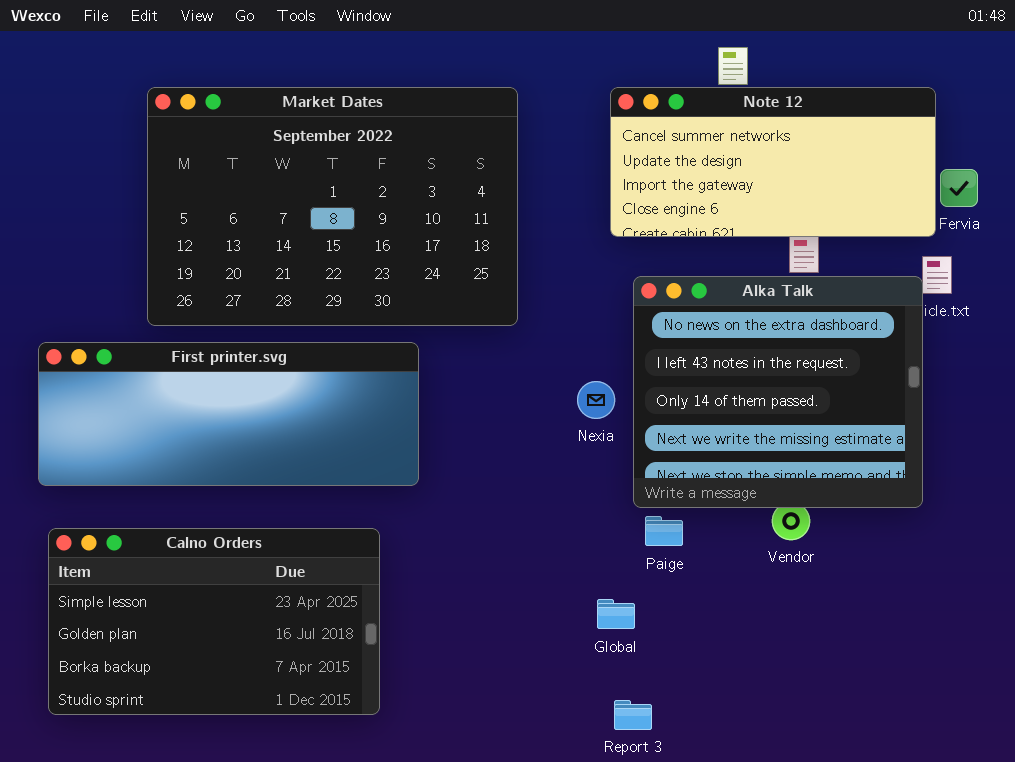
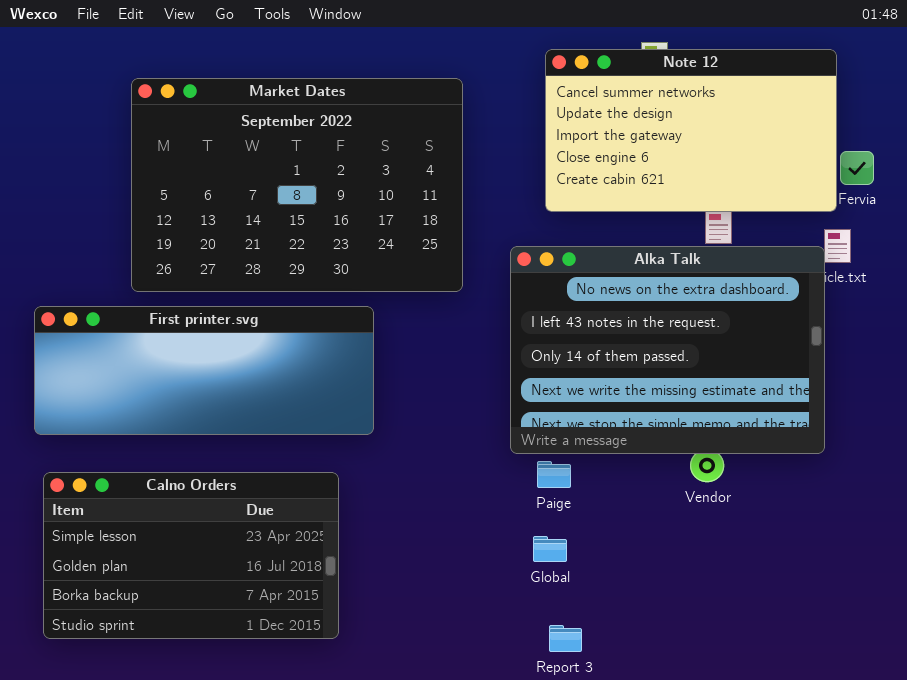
Note 12: [610,87,936,237] -> [545,49,837,212], resized
Alka Talk: [633,276,923,508] -> [510,246,825,454], resized
Paige: [645,516,683,546] -> [537,461,571,488], moved

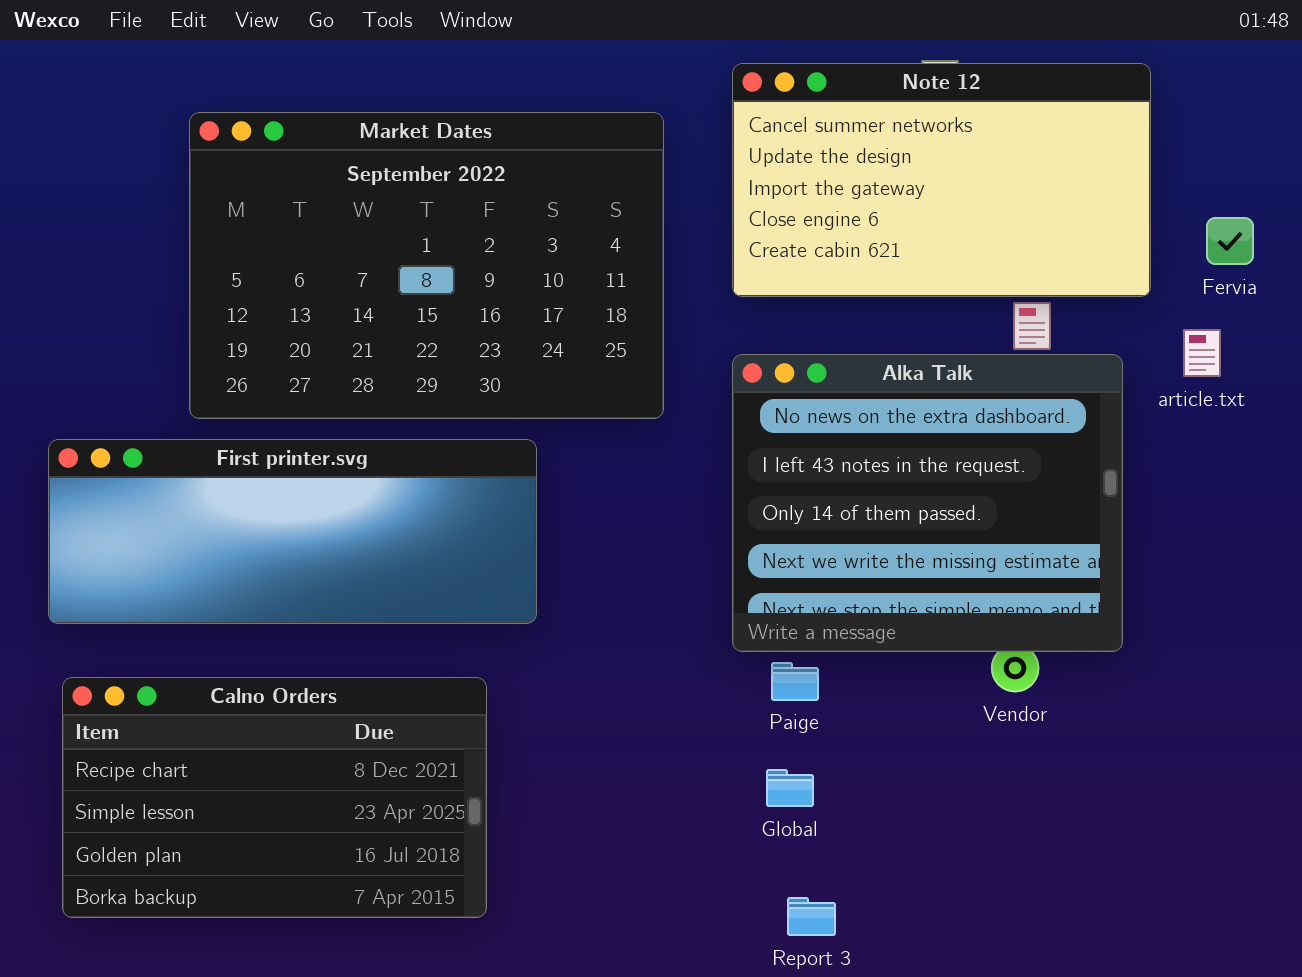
Note 12: [545,49,837,212] -> [732,63,1151,297], moved
Alka Talk: [510,246,825,454] -> [732,354,1123,652], resized
Calno Orders: [43,472,339,639] -> [62,677,487,918], scrolled up 1 row

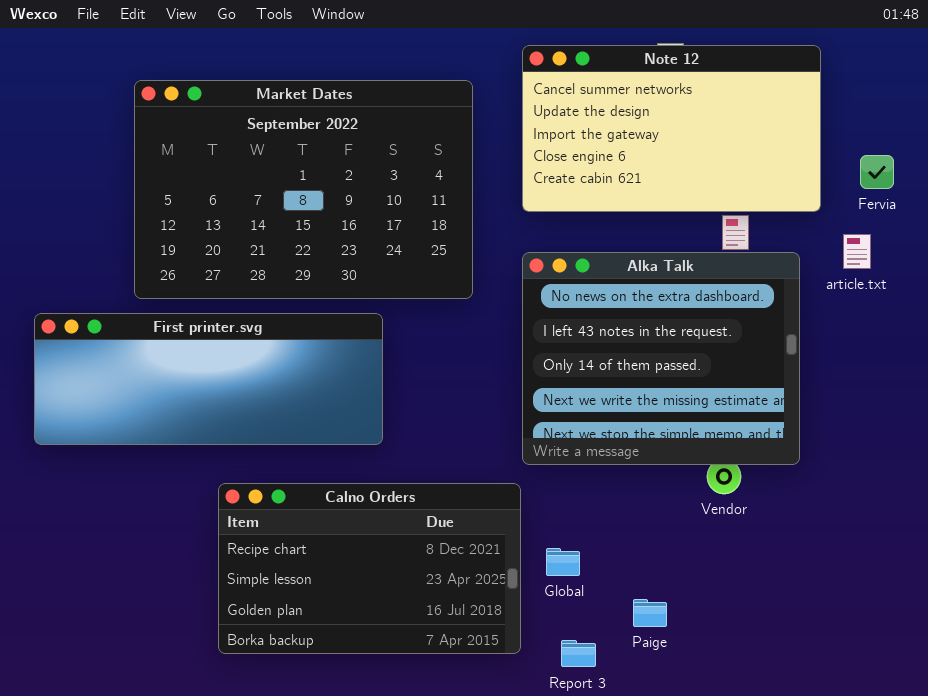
Paige: [771,662,819,701] -> [633,599,667,627], moved
Calno Orders: [62,677,487,918] -> [218,483,521,654], moved

